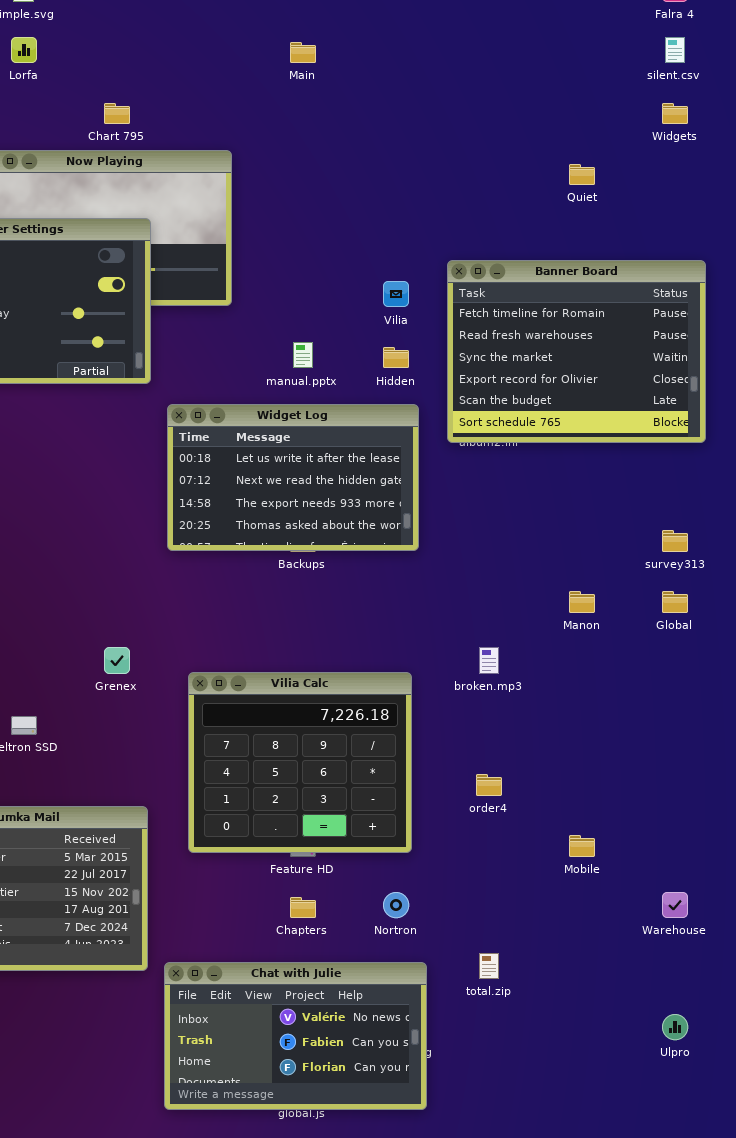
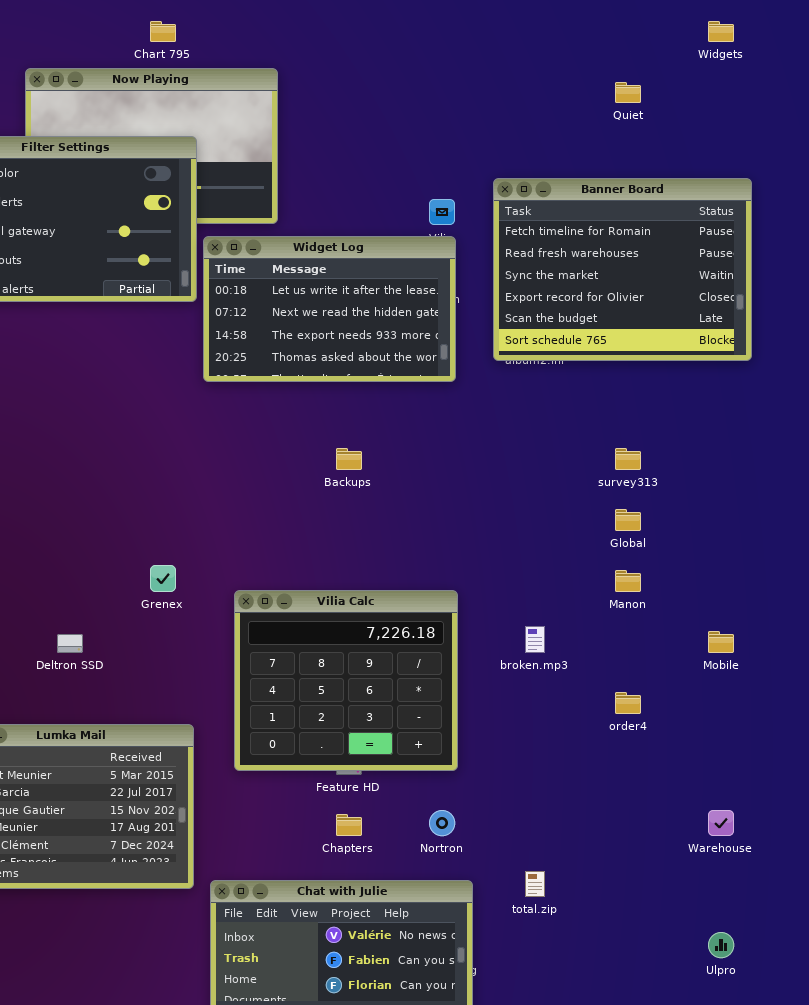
Widget Log: [167,404,419,551] -> [203,236,456,382], moved
survey313: [662,530,688,552] -> [615,448,641,470], moved
Manon: [569,591,595,613] -> [615,570,641,592], moved
Global: [662,591,688,613] -> [615,509,641,531], moved
broken.mp3: [479,647,499,674] -> [525,626,545,653], moved
order4: [476,774,502,796] -> [615,692,641,714], moved
Mobile: [569,835,595,857] -> [708,631,734,653], moved

